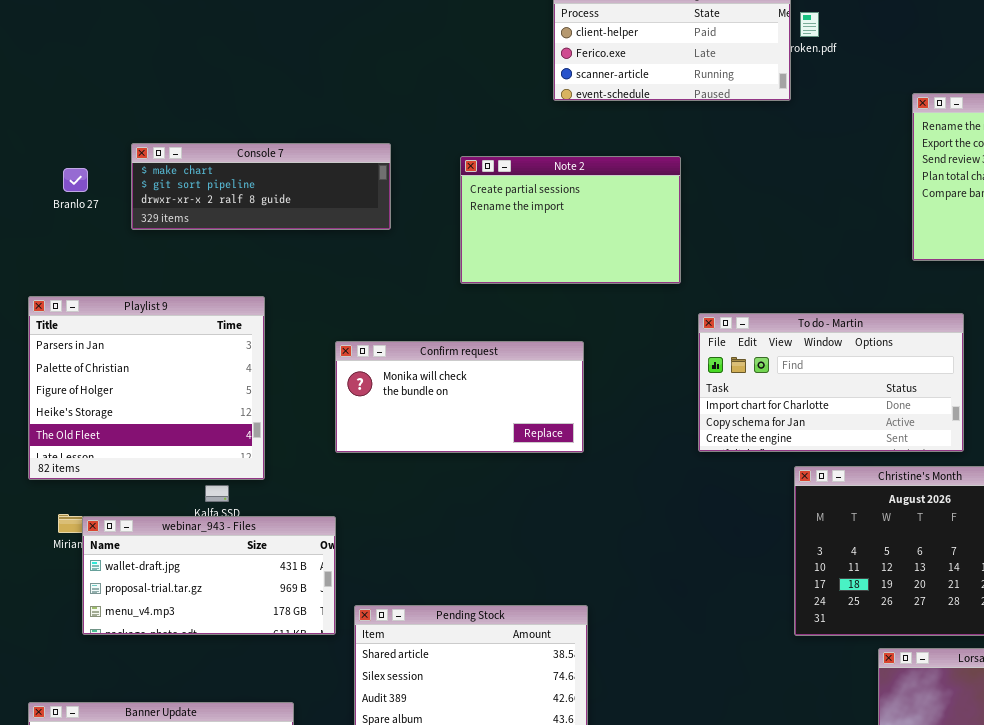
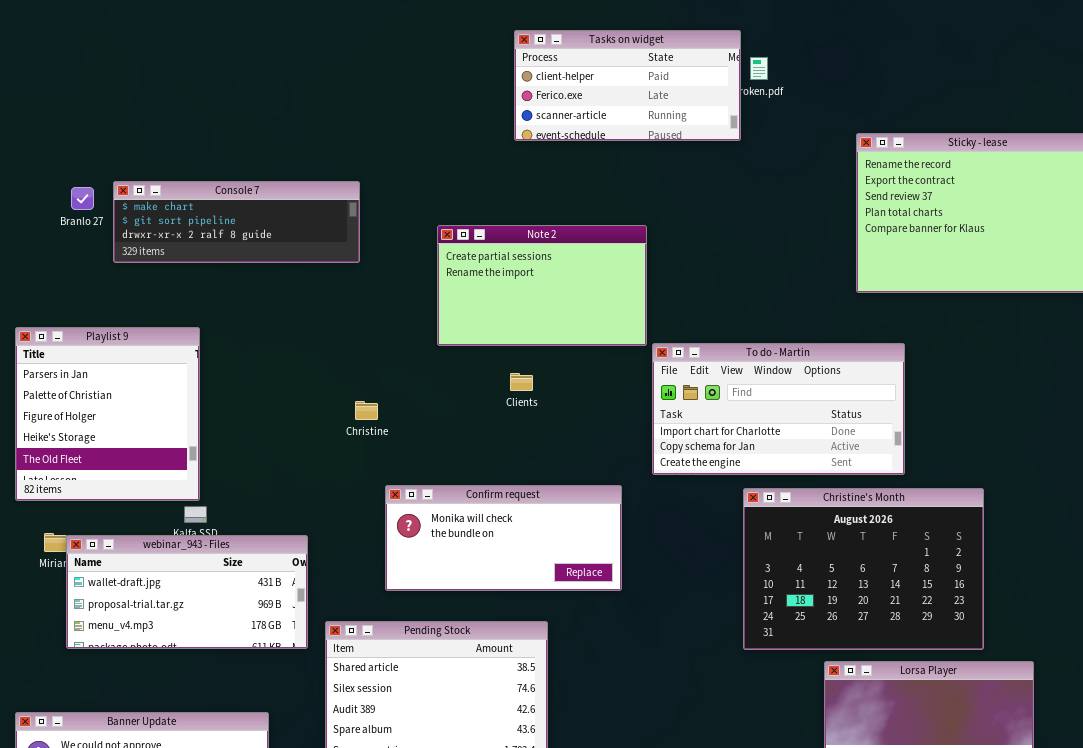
Note 2: [460,156,681,284] -> [437,225,647,346], moved
Branlo 27: [63,168,88,192] -> [71,187,94,210], moved
Playlist 9: [28,296,265,480] -> [15,327,200,501], resized
Confirm request: [335,341,584,453] -> [385,485,622,591], moved

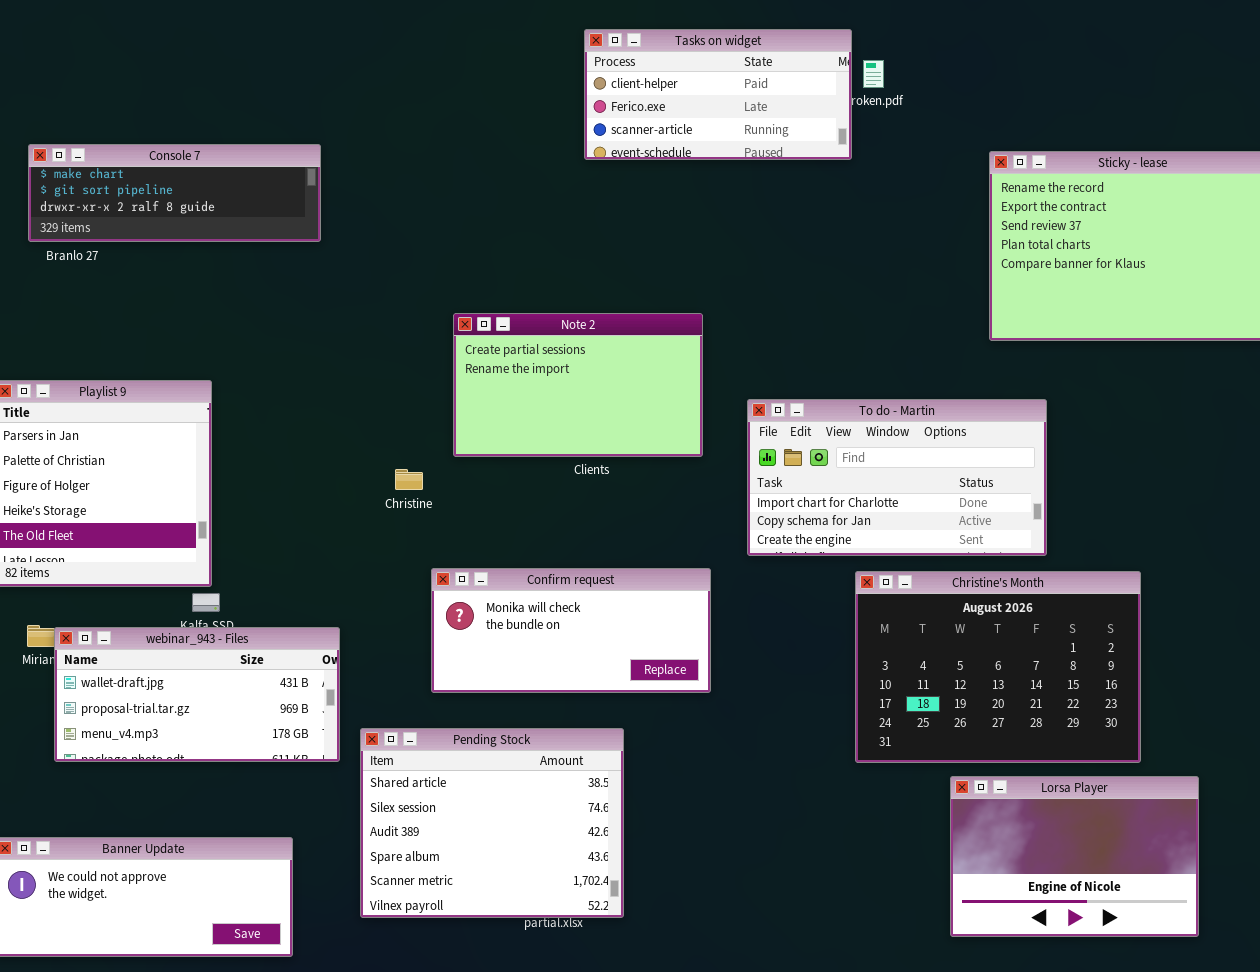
Console 7: [113,181,360,263] -> [28,144,321,242], moved
Note 2: [437,225,647,346] -> [453,313,703,457], moved

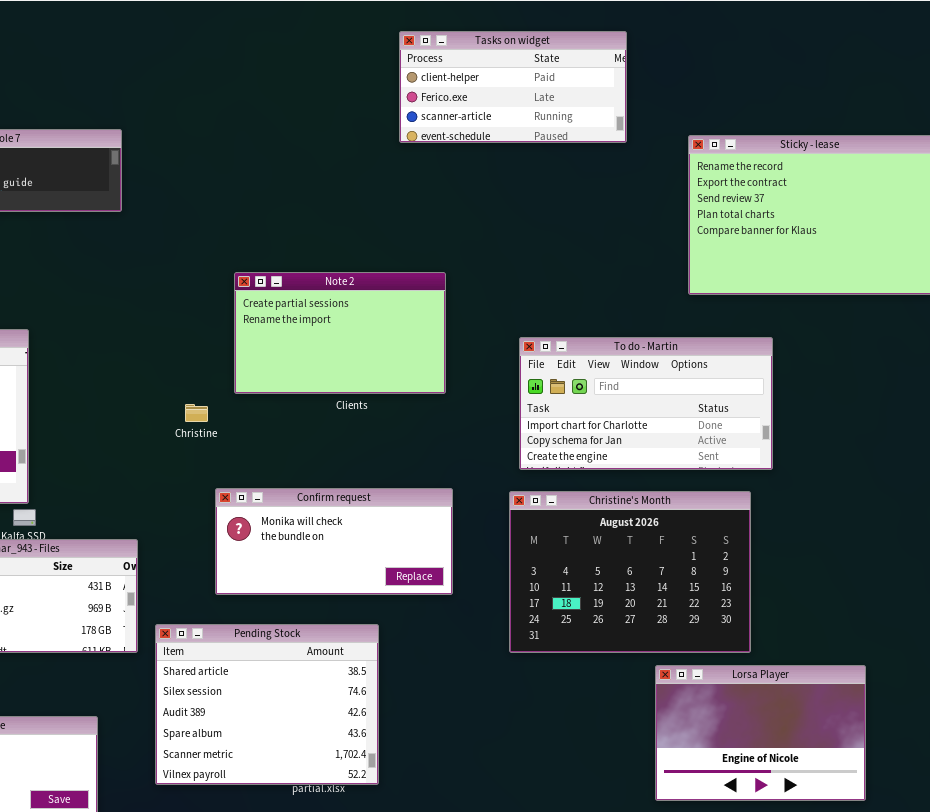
Tasks on widget: [584,29,852,160] -> [399,31,627,143], moved
To do - Martin: [747,399,1047,556] -> [519,337,773,470], moved
Christine's Month: [855,571,1141,763] -> [509,491,751,653], moved

